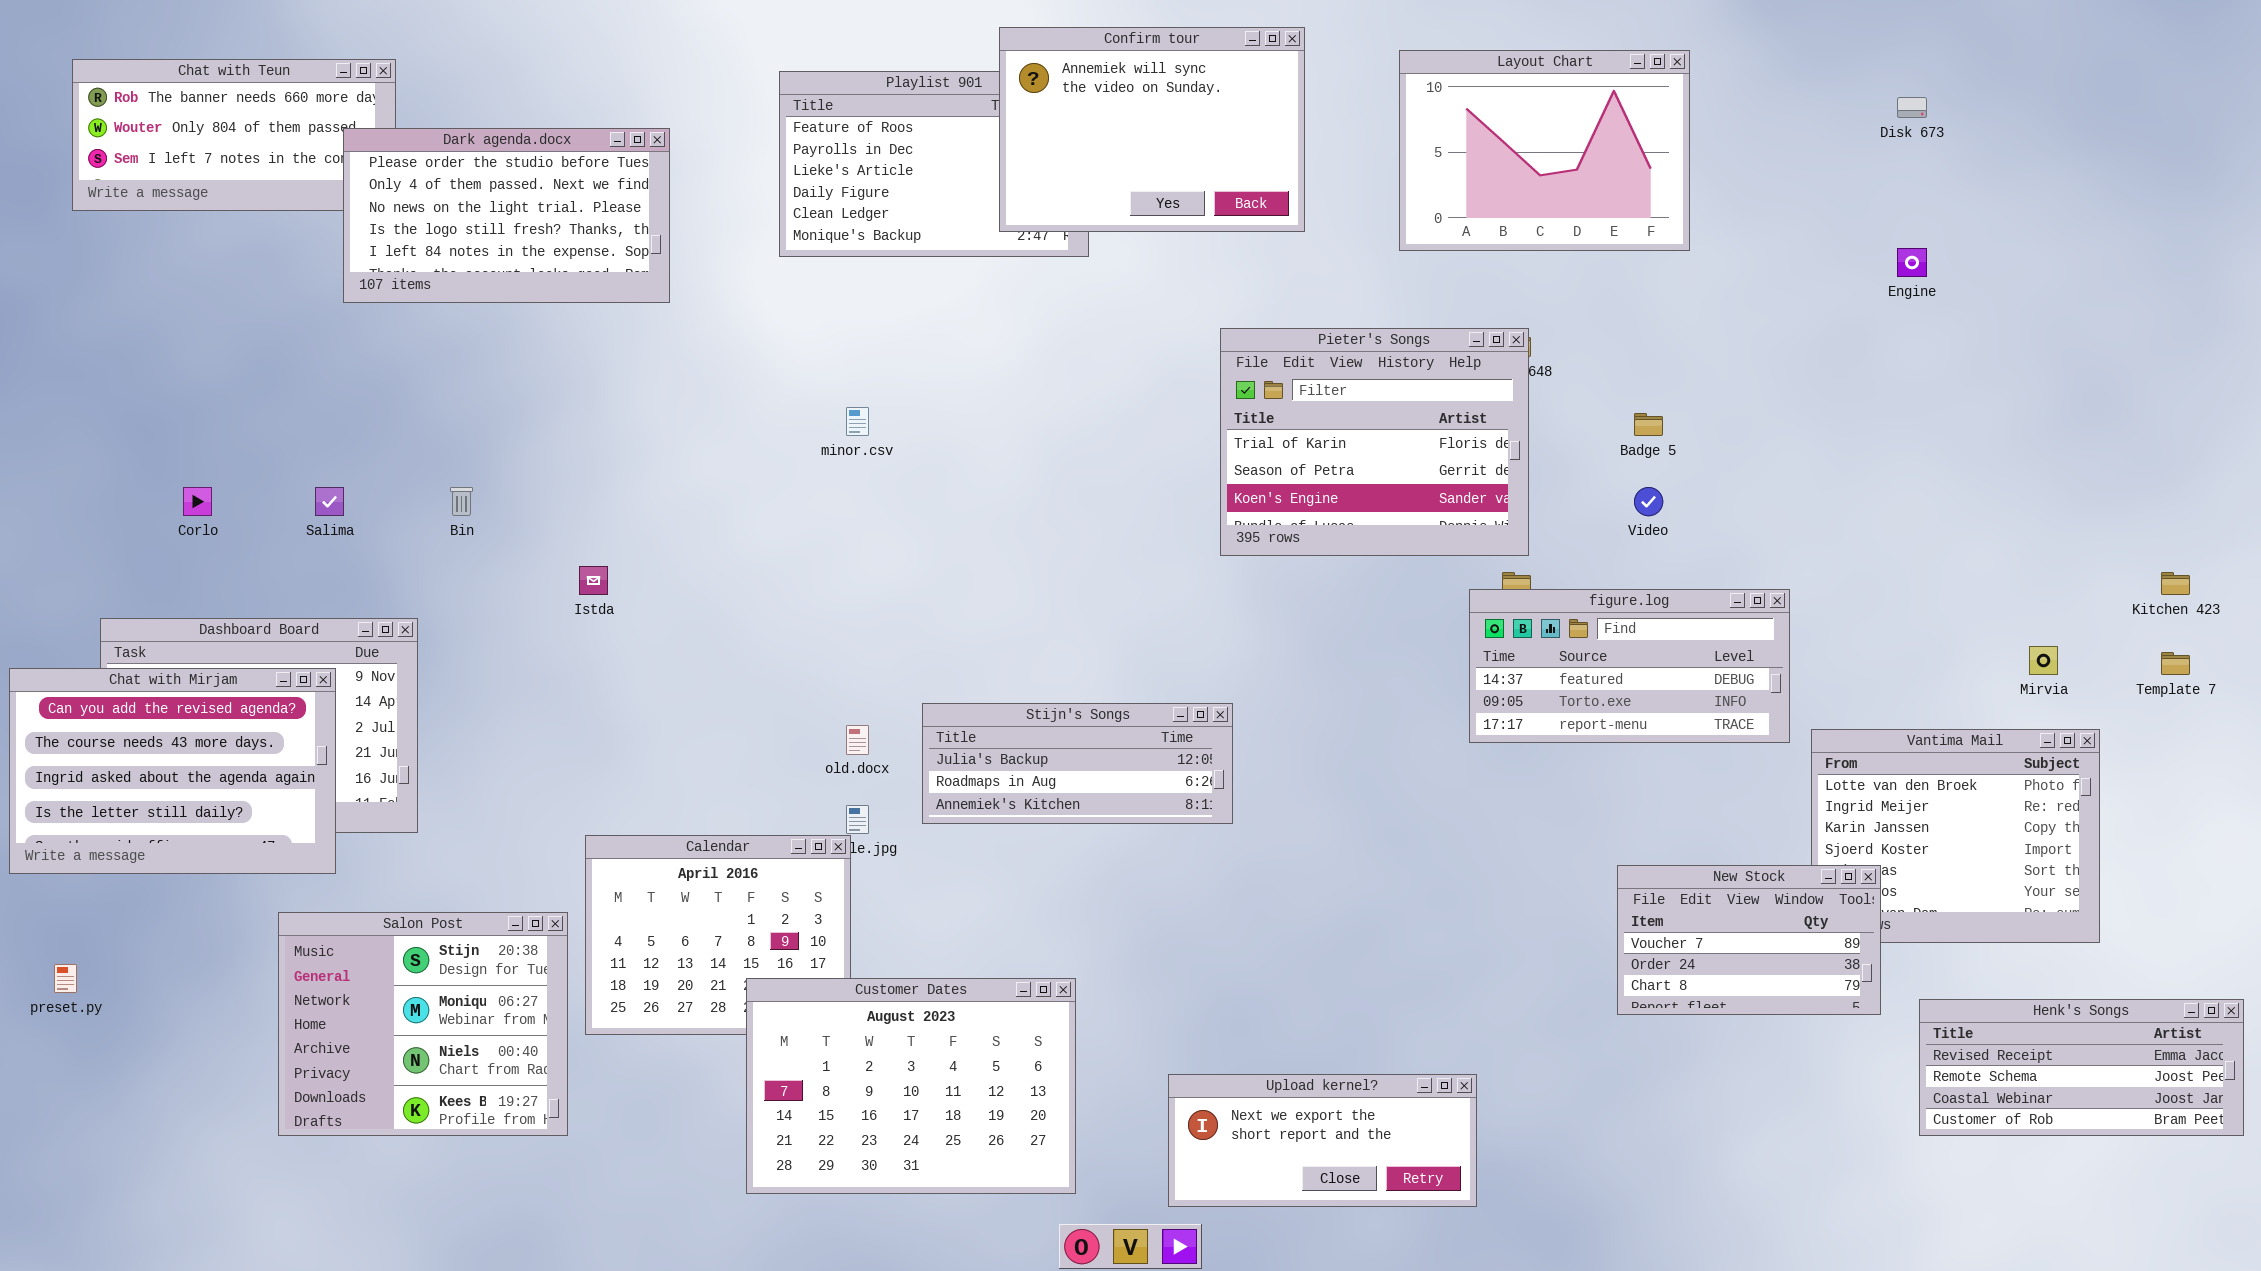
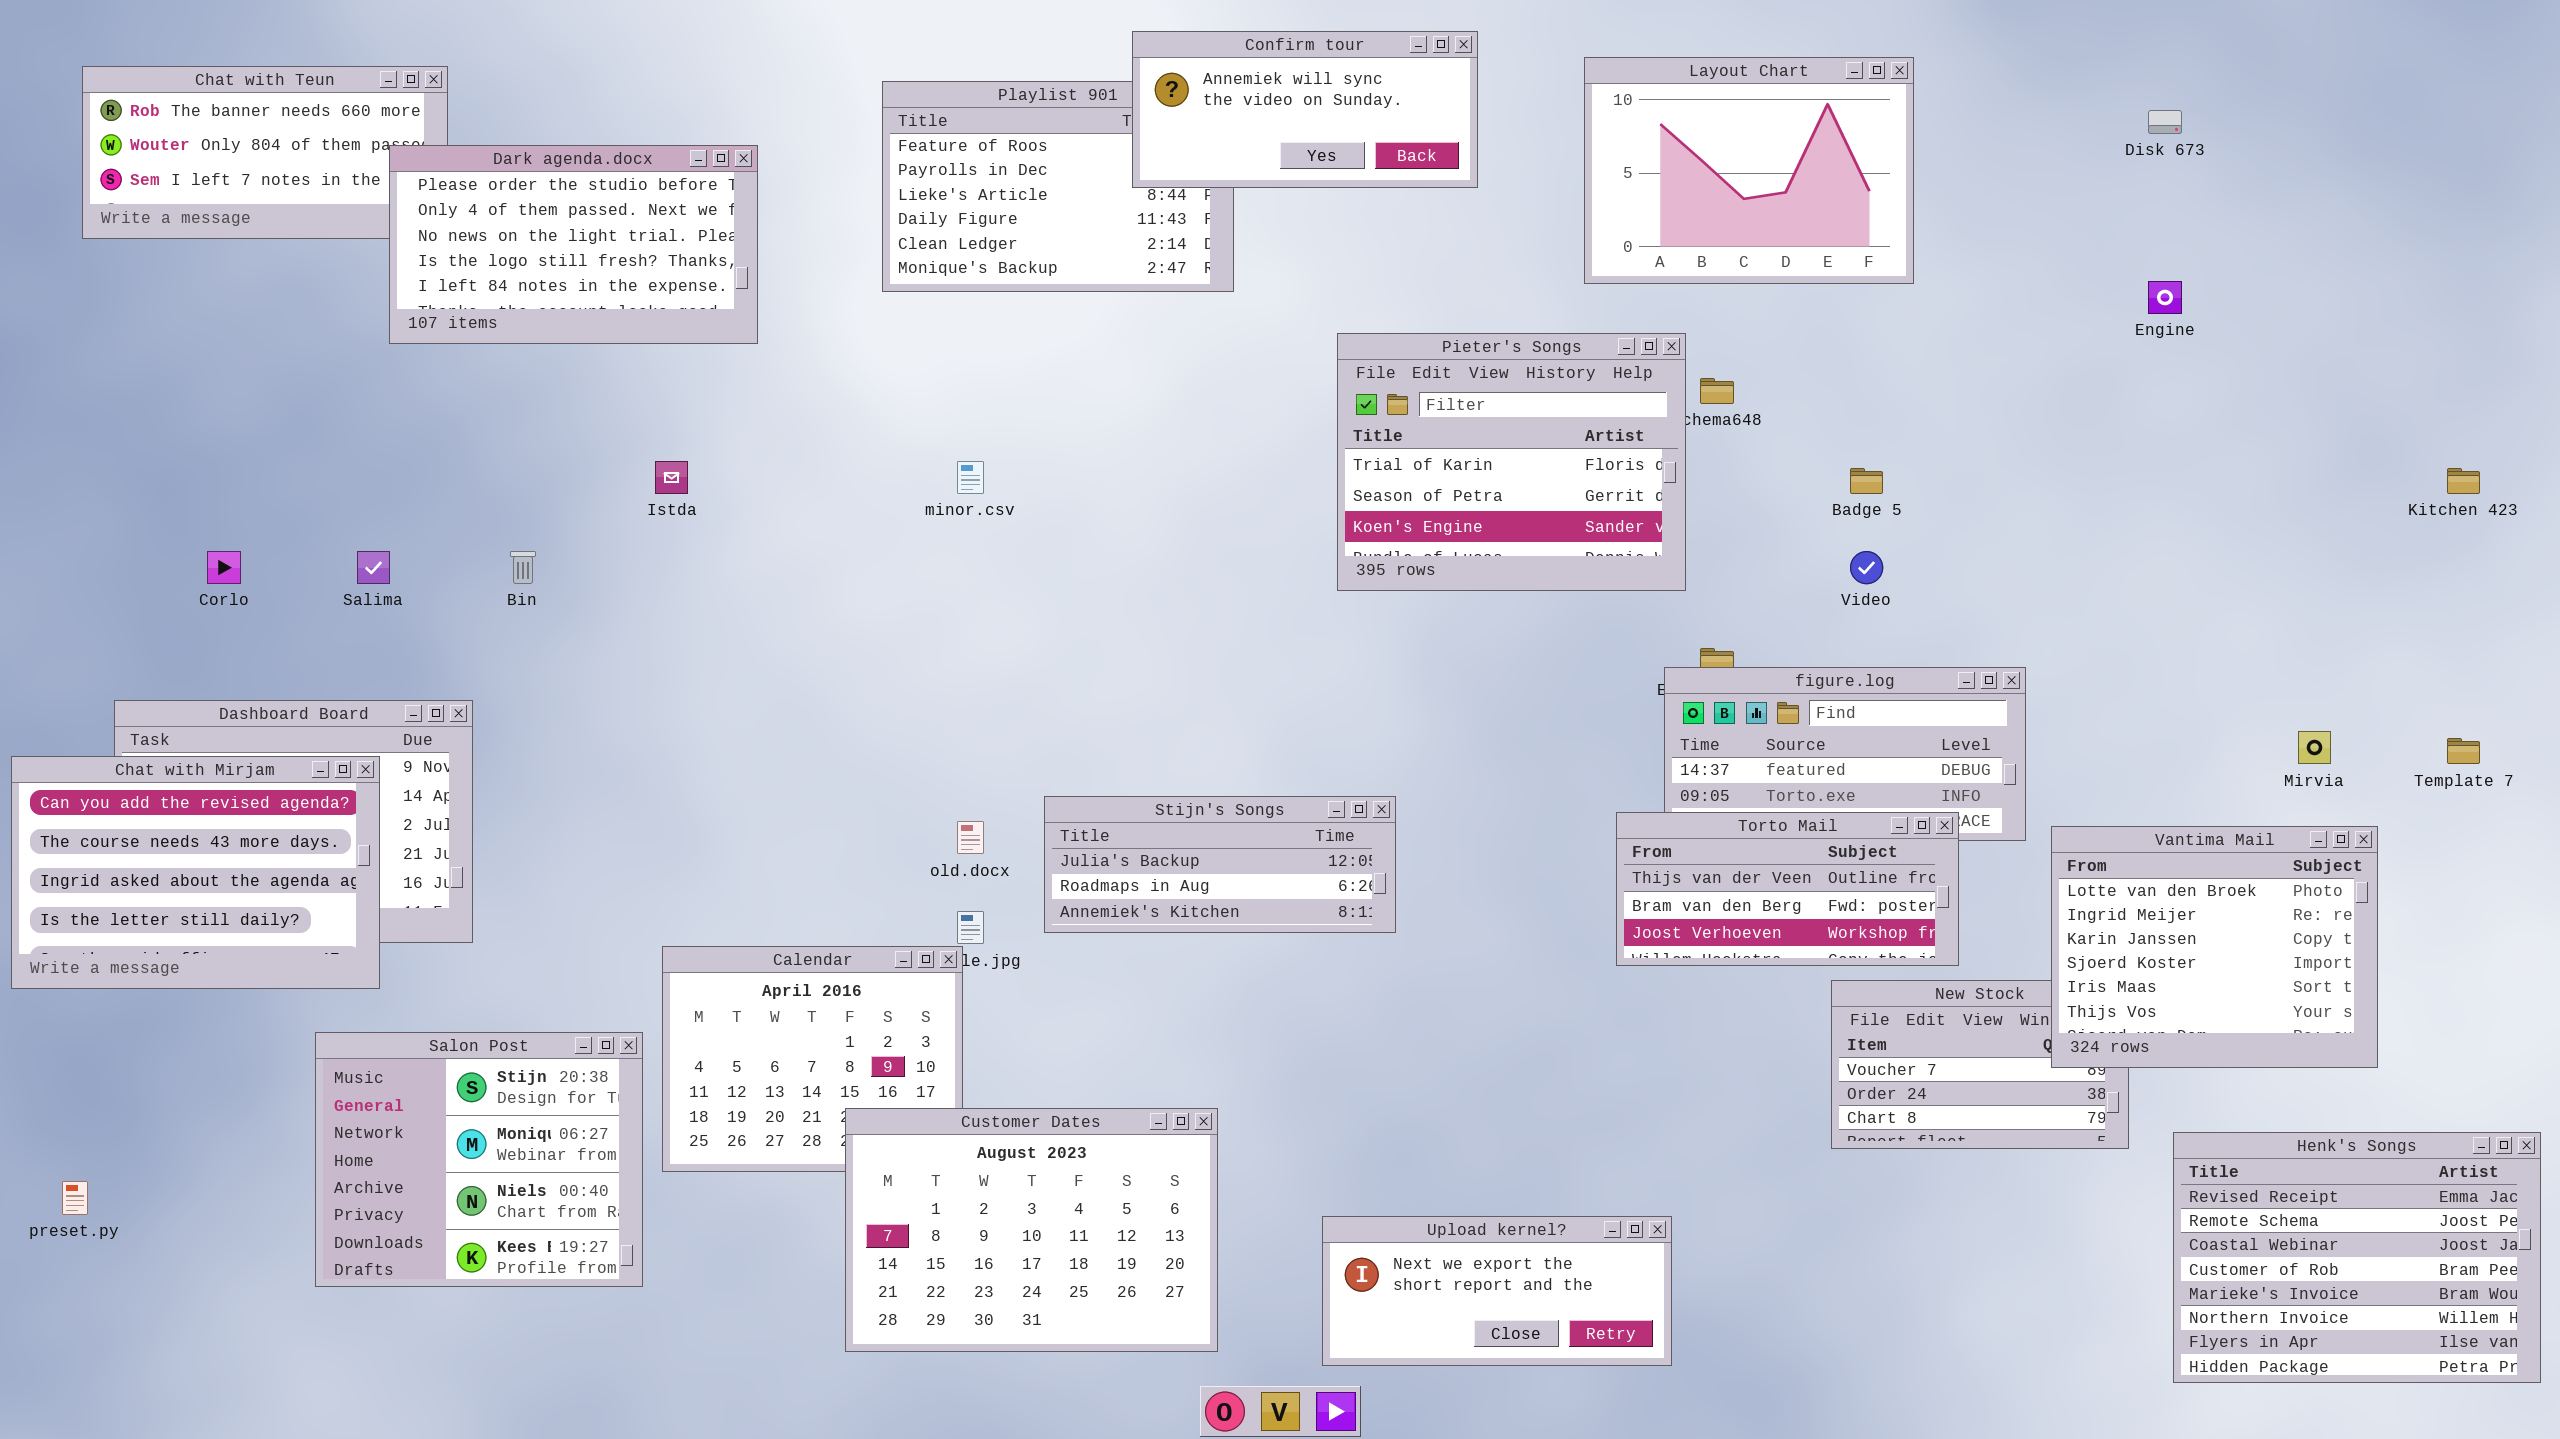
Confirm tour: [999,27,1305,232] -> [1132,31,1478,188], resized
Pieter's Songs: [1220,328,1529,556] -> [1337,333,1686,591], moved
Istda: [579,566,608,595] -> [655,461,688,494], moved
Kitchen 423: [2161,572,2190,595] -> [2447,468,2480,494], moved
Torto Mail: none -> [1616,812,1959,966], opened
Vantima Mail: [1811,729,2100,943] -> [2051,826,2378,1068], raised
preset.py: [54,964,77,993] -> [62,1181,88,1215], moved
Henk's Songs: [1919,999,2244,1136] -> [2173,1132,2541,1383], resized

